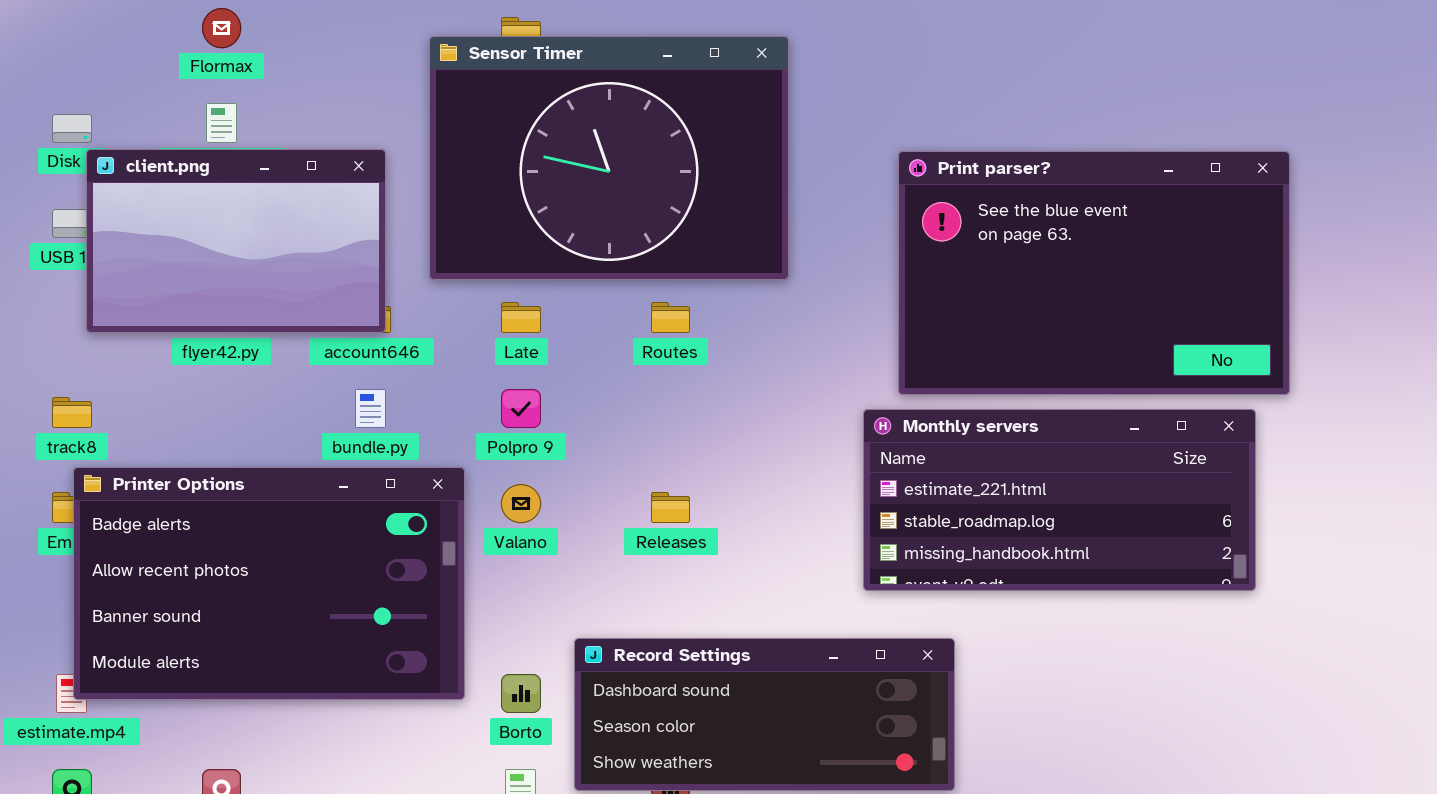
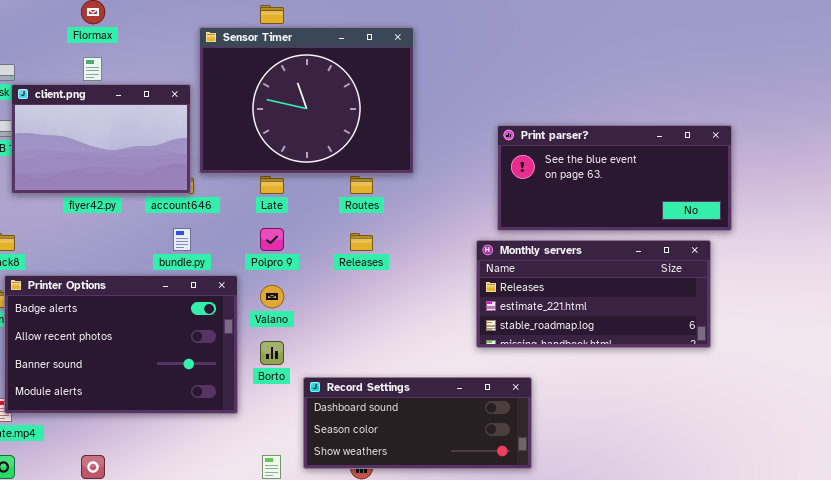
Sensor Timer: [429,36,789,280] -> [199,27,414,174], moved
Print parser?: [898,151,1290,395] -> [497,125,732,231], resized
Monthly servers: [863,409,1256,591] -> [476,240,711,348], scrolled up 1 row
Releases: [651,492,690,523] -> [350,233,373,251], moved
Borto: [501,674,541,713] -> [260,341,284,365], moved

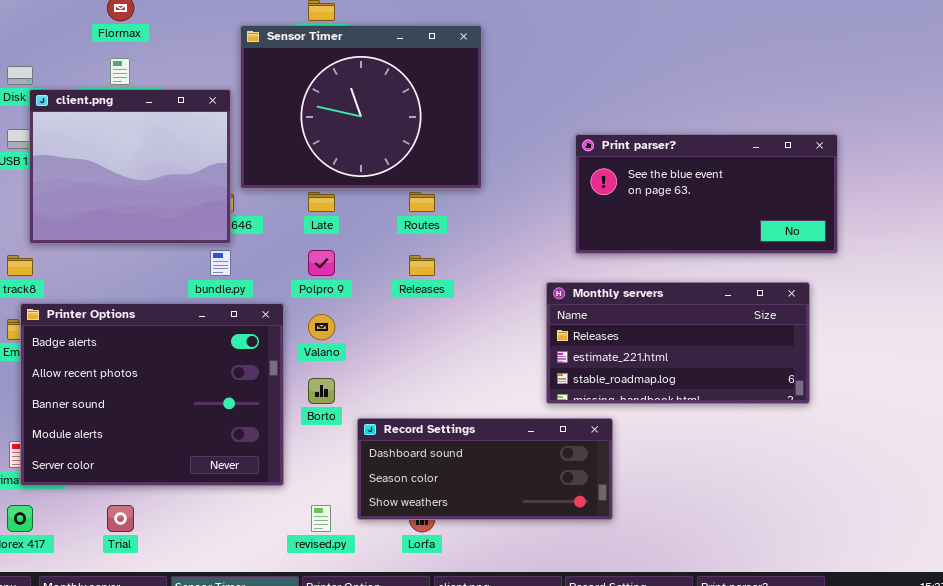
client.png: [11,84,191,194] -> [29,89,231,244], resized
Monthly servers: [476,240,711,348] -> [546,282,810,404], moved
Printer Options: [4,275,238,414] -> [20,303,284,486], resized

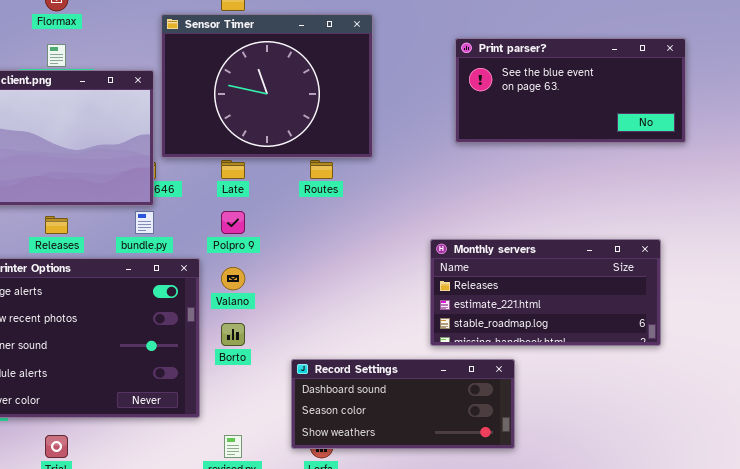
Print parser?: [575,134,838,254] -> [455,38,686,143], moved
Releases: [409,255,435,276] -> [45,216,68,234], moved
Record Settings: [357,418,613,520] -> [291,359,515,449], moved

